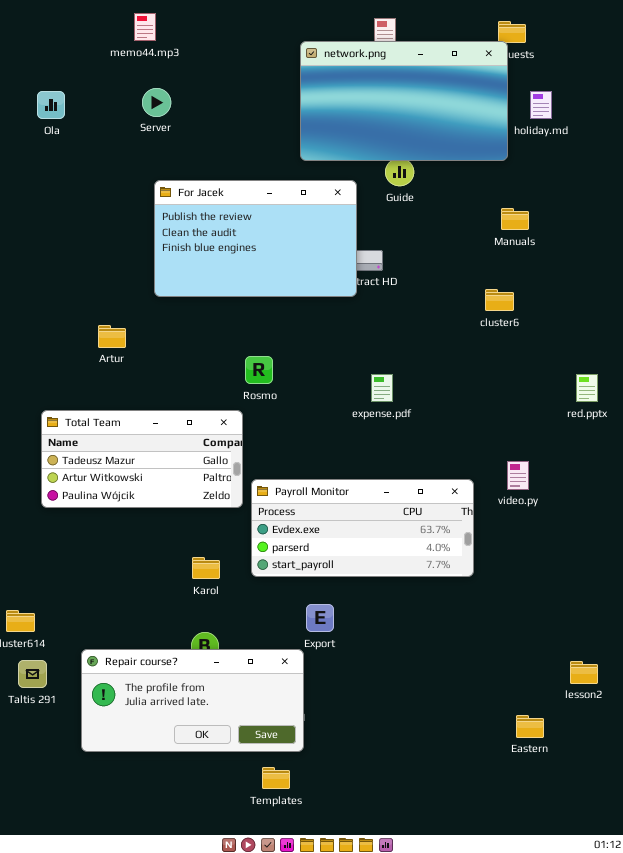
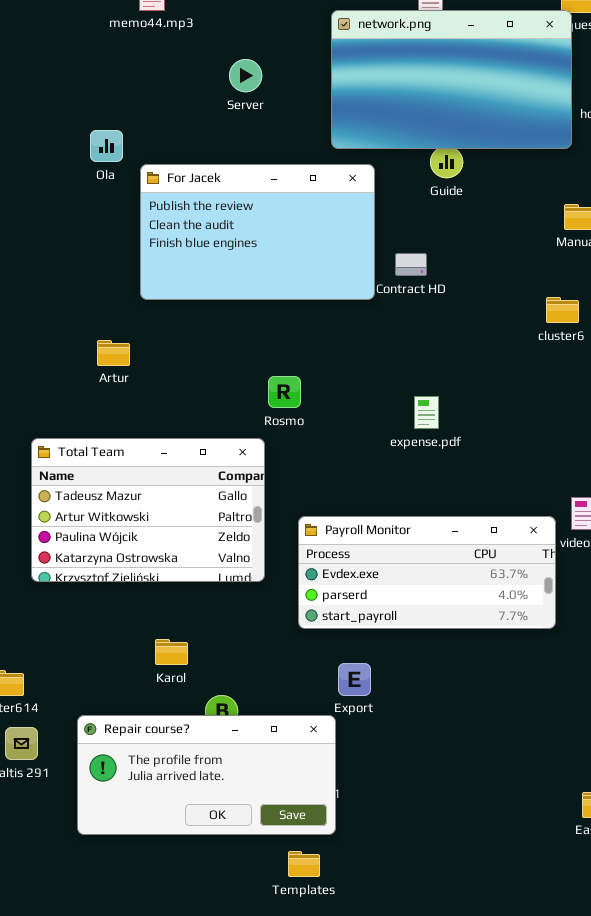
Server: [142,88,171,117] -> [229,59,262,92], moved
Ola: [37,91,65,119] -> [90,130,123,162], moved
For Jacek: [154,180,357,297] -> [140,164,375,300], moved
Total Team: [41,410,243,508] -> [31,438,265,582], resized
Payroll Monitor: [251,479,474,577] -> [298,516,556,629], moved
Karol: [192,557,220,579] -> [155,639,188,665], moved

